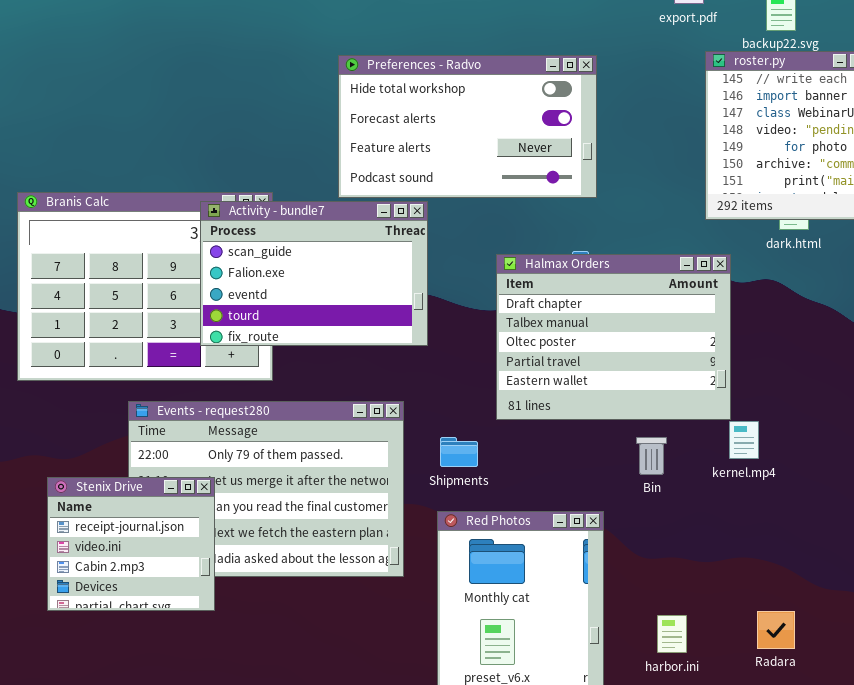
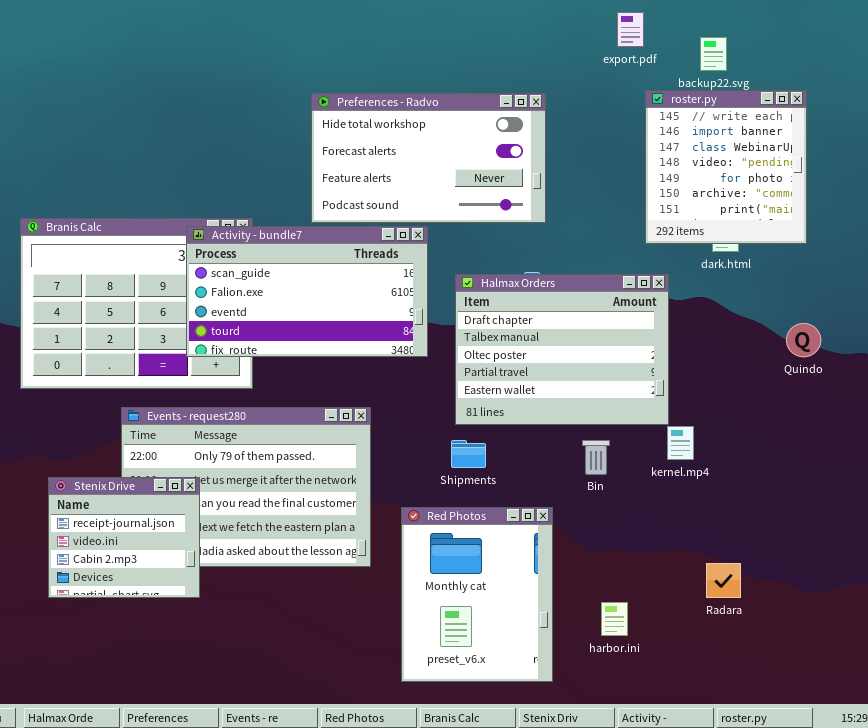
Activity - bundle7: [200,201,428,346] -> [186,226,428,357], resized
Shipments: [440,437,478,467] -> [451,440,486,468], moved
Radara: [757,611,795,649] -> [706,563,741,598], moved

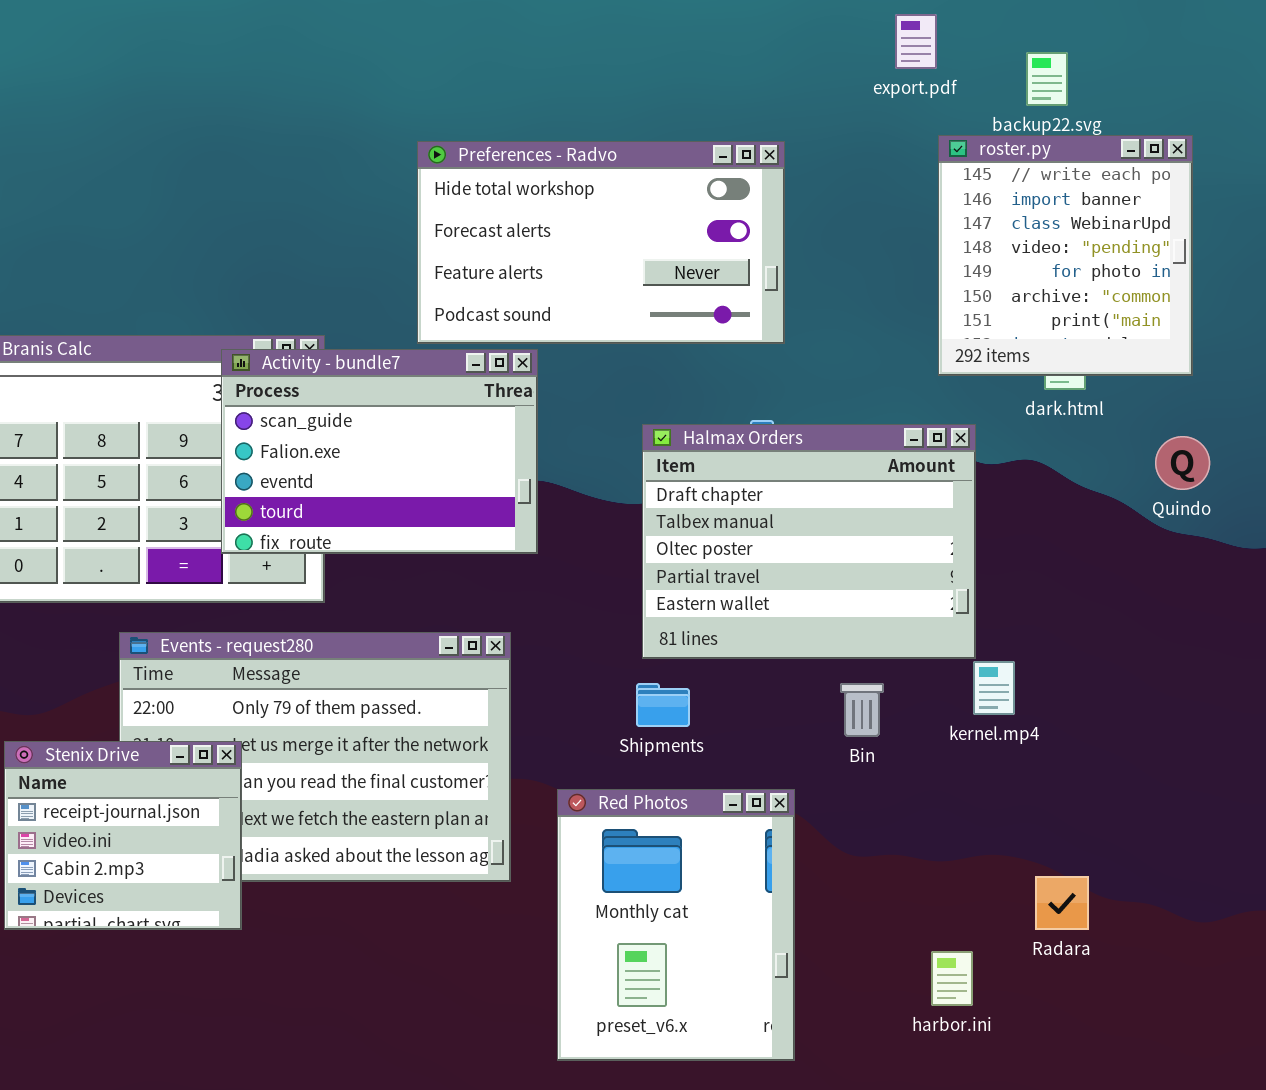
Activity - bundle7: [186,226,428,357] -> [221,349,538,554], resized
Quindo: [786,323,821,357] -> [1155,436,1210,490], moved
harbor.ini: [601,602,628,636] -> [931,951,973,1006], moved

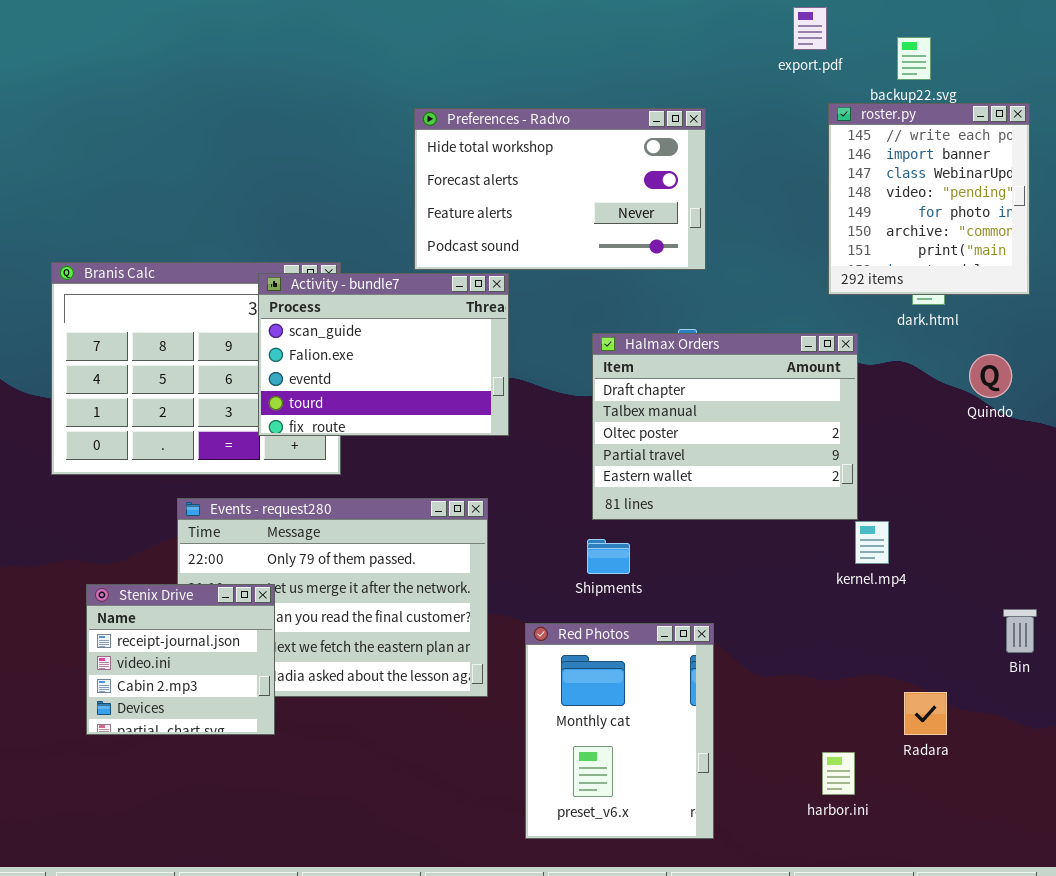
Quindo: [1155,436,1210,490] -> [969,354,1012,398], moved
Bin: [840,683,884,737] -> [1003,609,1037,653], moved

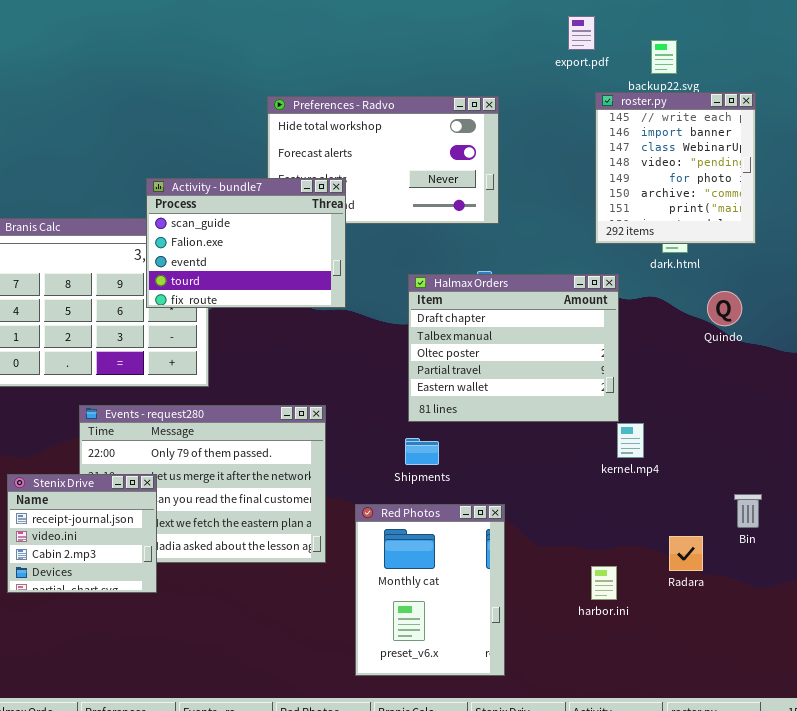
Activity - bundle7: [258,273,509,436] -> [146,178,346,308], moved
Radara: [904,692,947,735] -> [669,536,703,571], moved
harbor.ini: [822,752,855,795] -> [591,566,617,600], moved

